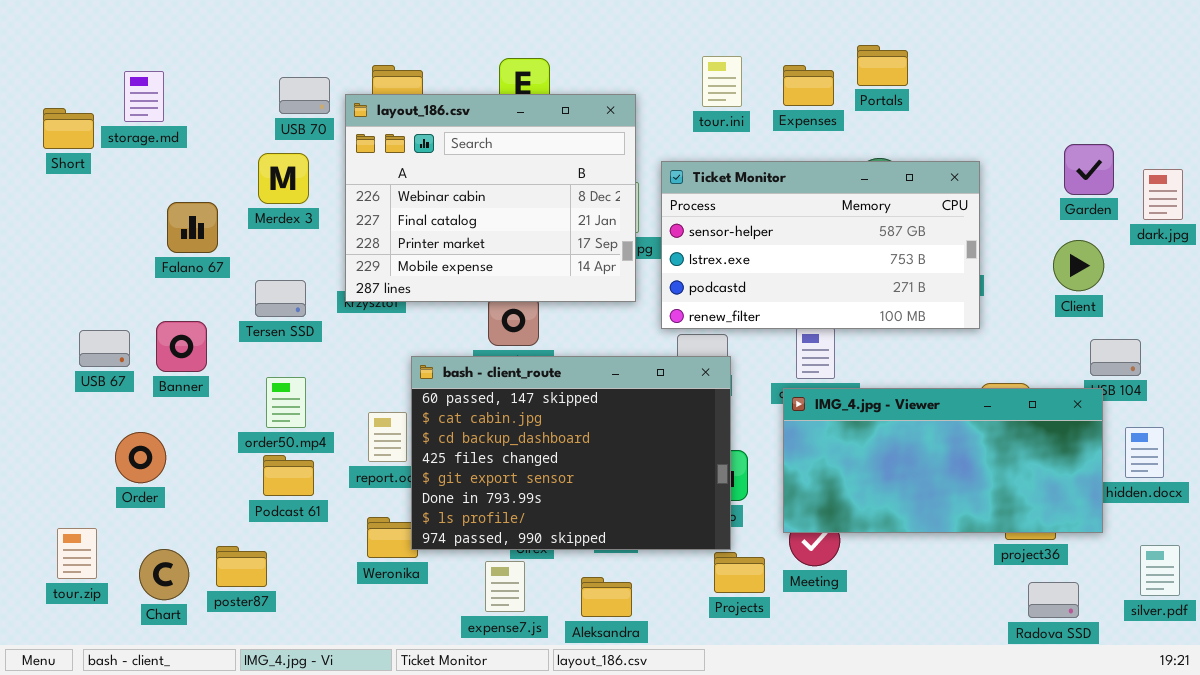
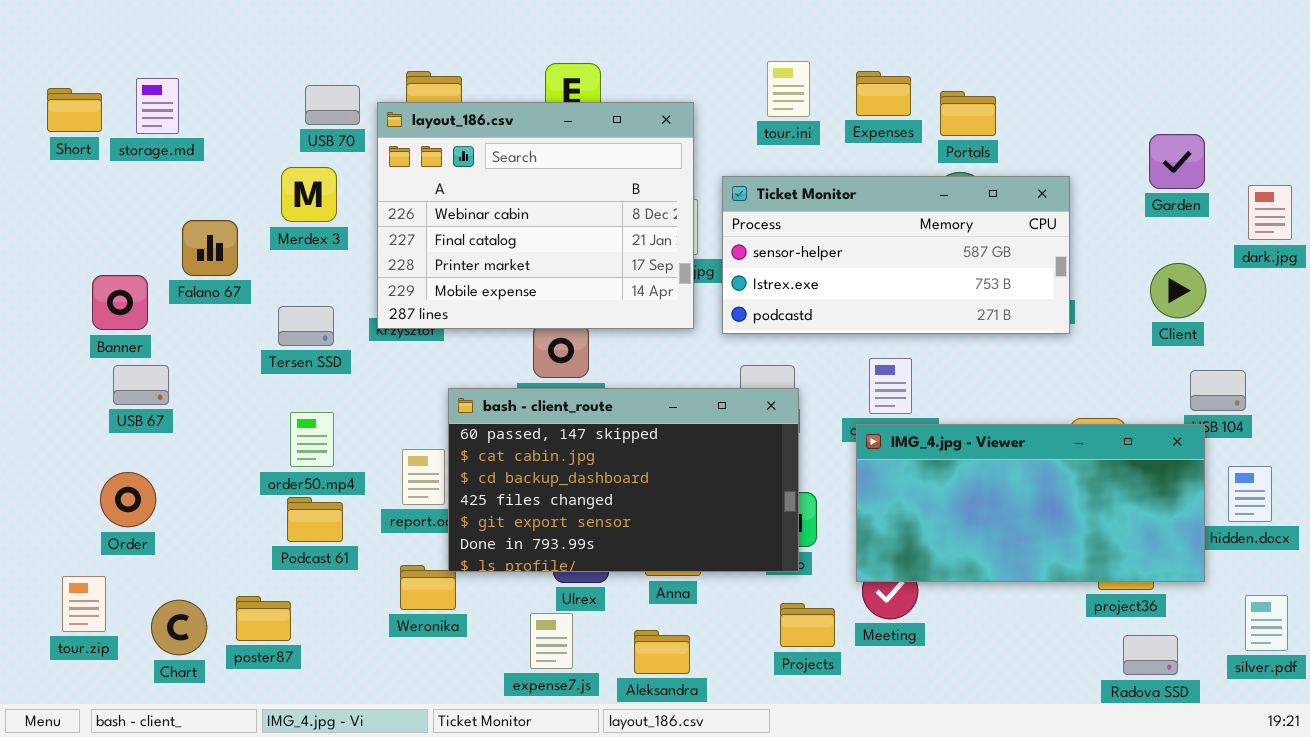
Portals: [857,45,908,86] -> [940,91,996,136], moved
Short: [43,108,94,149] -> [47,88,102,132], moved
Garden: [1064,144,1114,195] -> [1149,134,1205,189], moved
Ticket Monitor: [661,161,980,329] -> [722,176,1070,334], resized
Banner: [156,321,207,372] -> [92,275,148,330], moved
USB 67: [79,330,130,367] -> [113,365,169,405], moved
bash - client_route: [411,356,731,550] -> [448,388,799,572], resized
Order: [115,432,166,483] -> [100,472,156,527], moved

